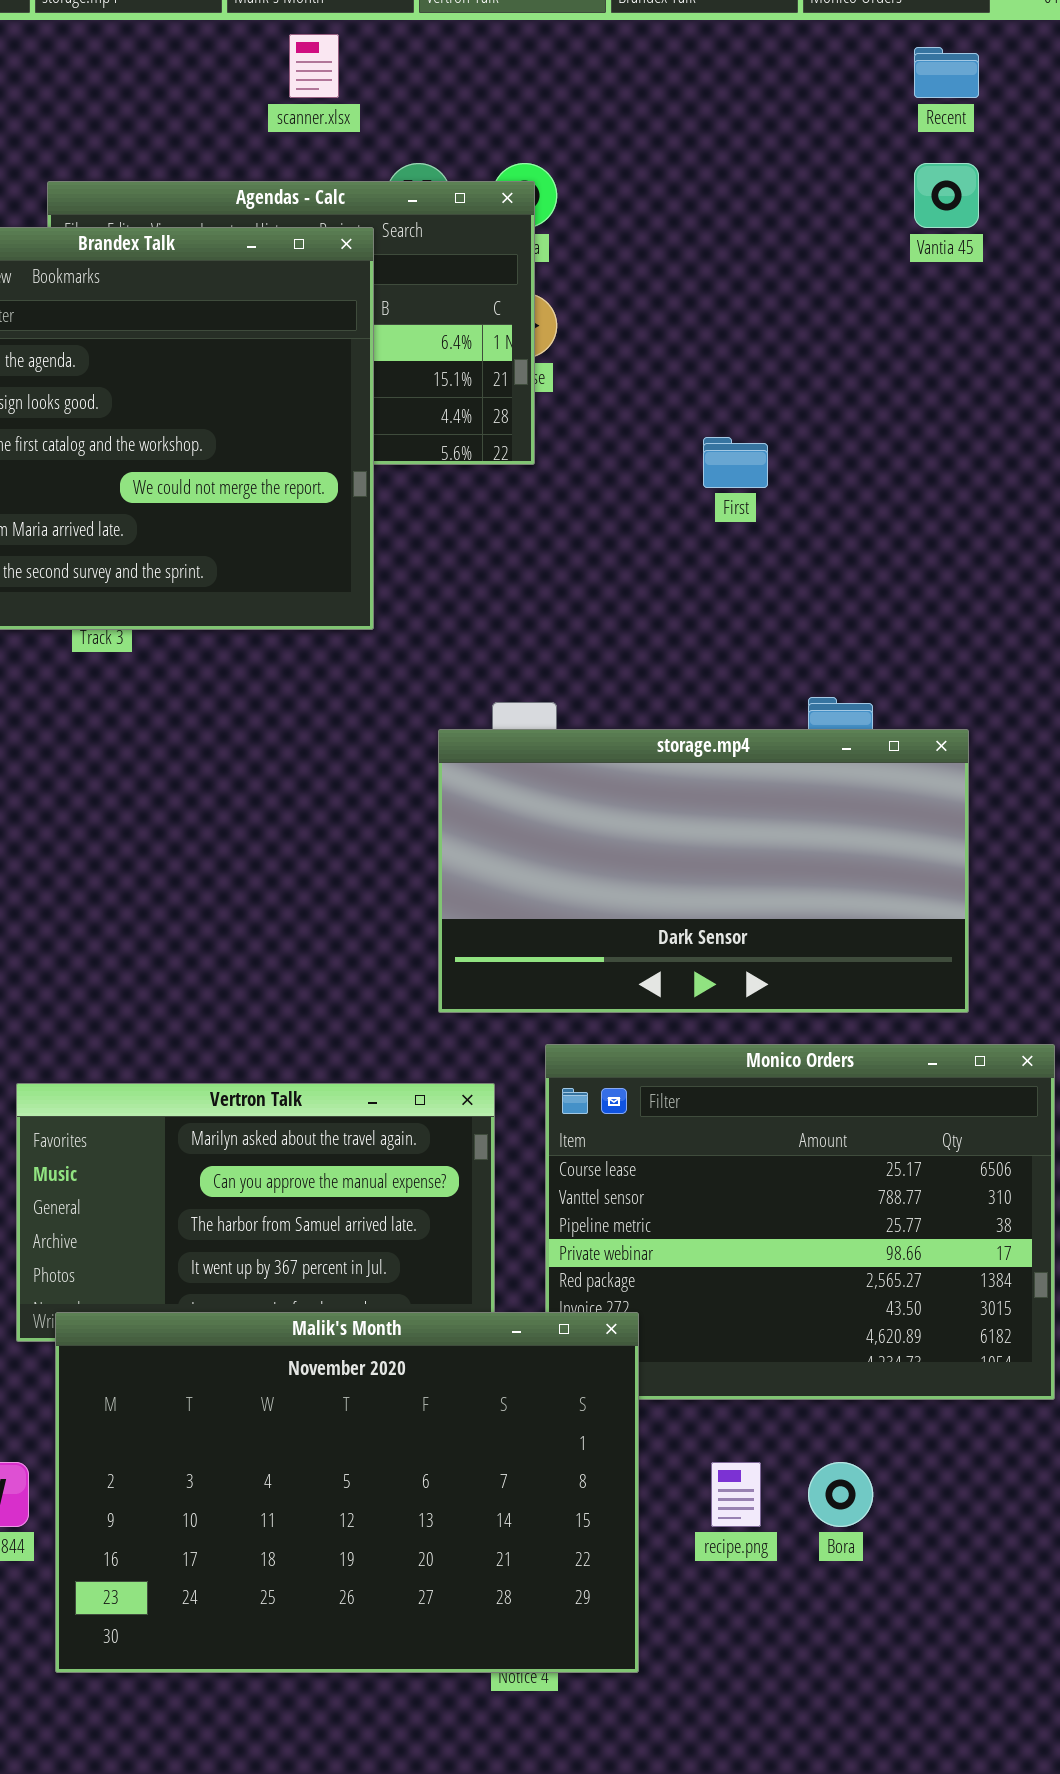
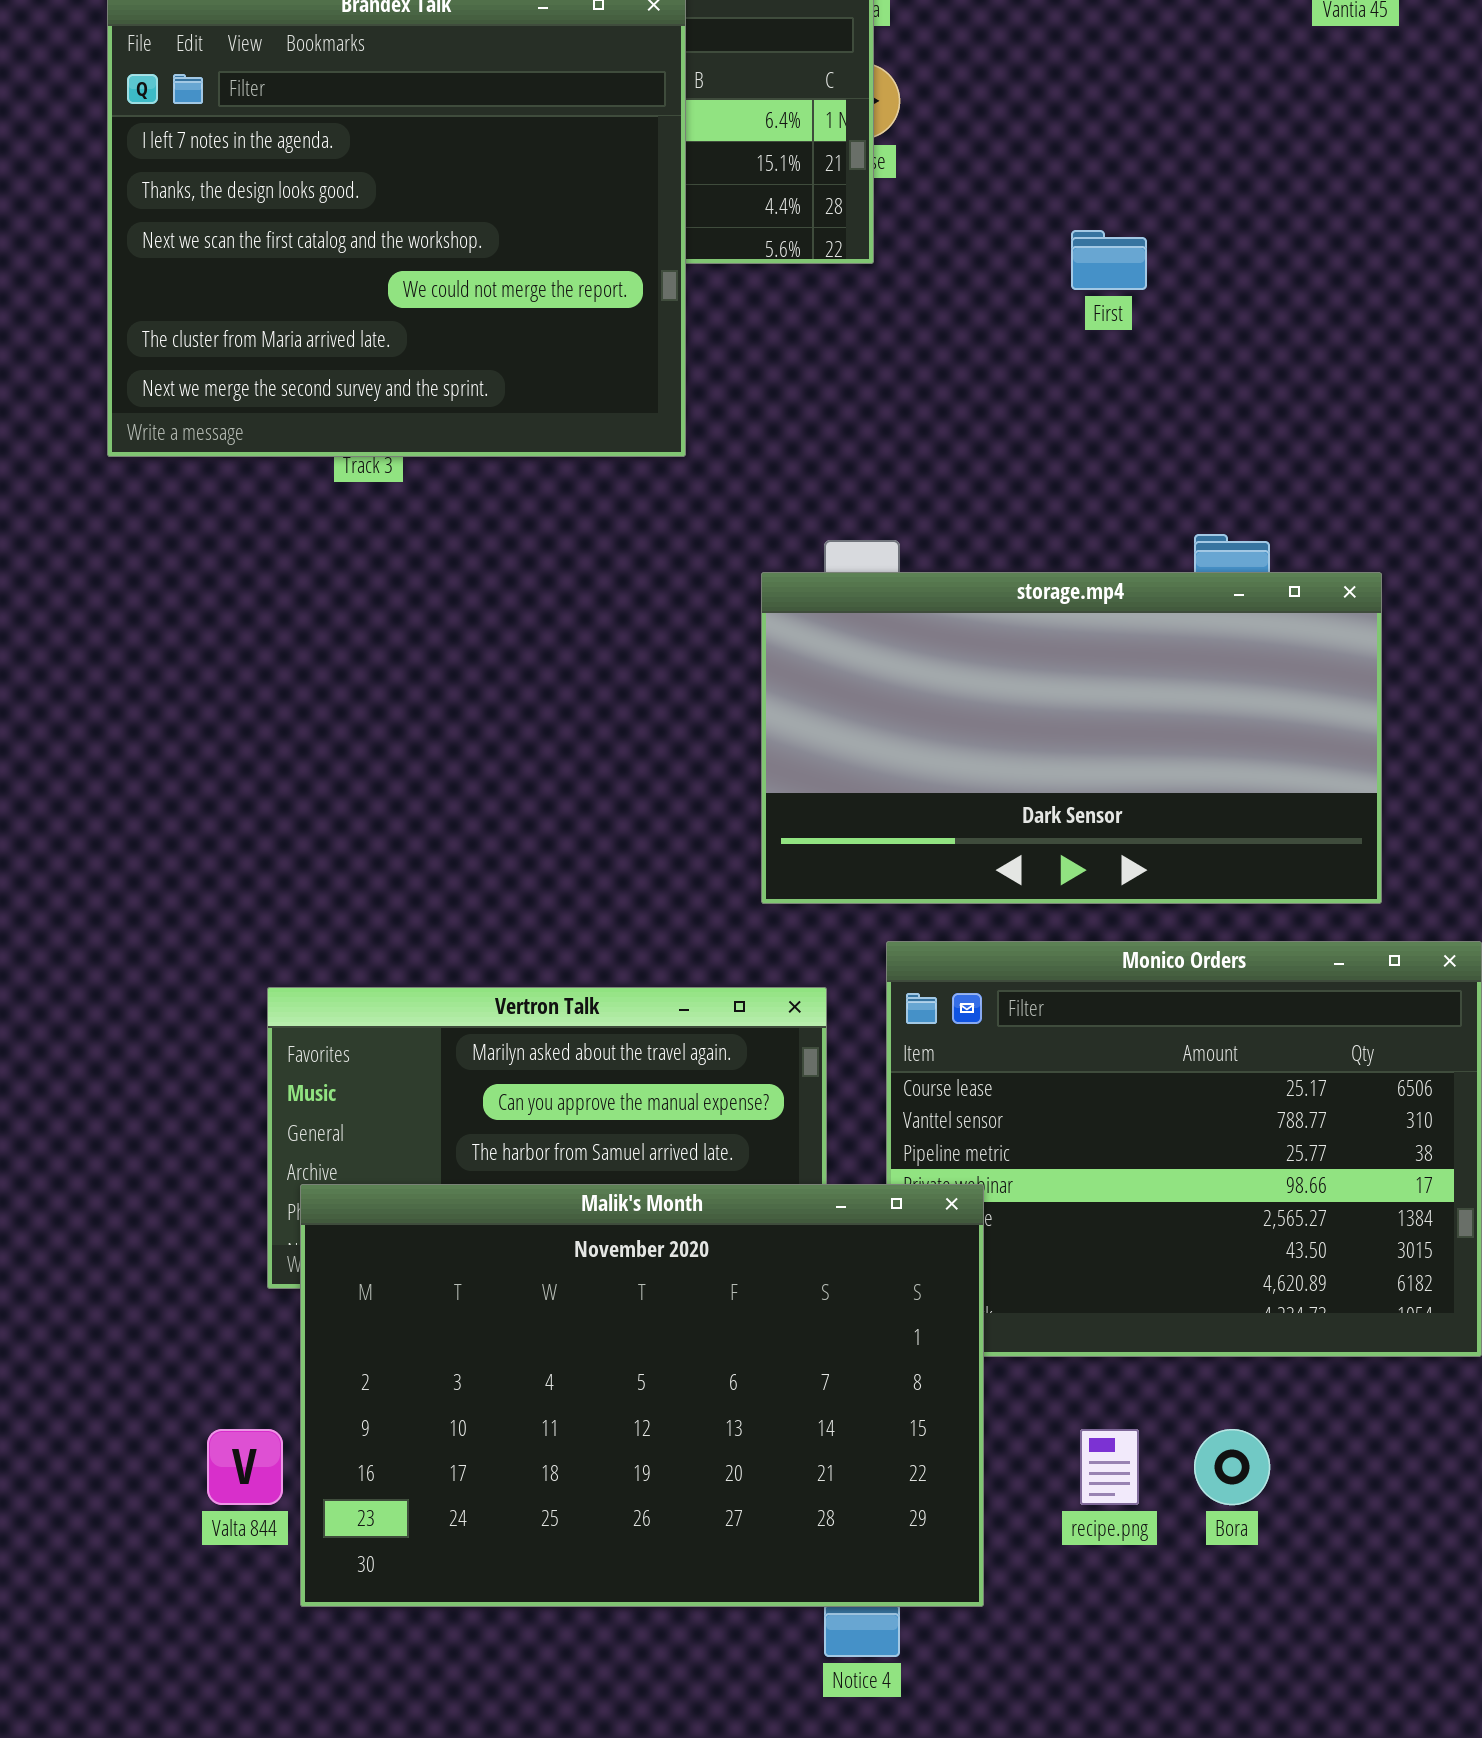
Malik's Month: [55,1312,639,1673] -> [300,1184,984,1607], moved

